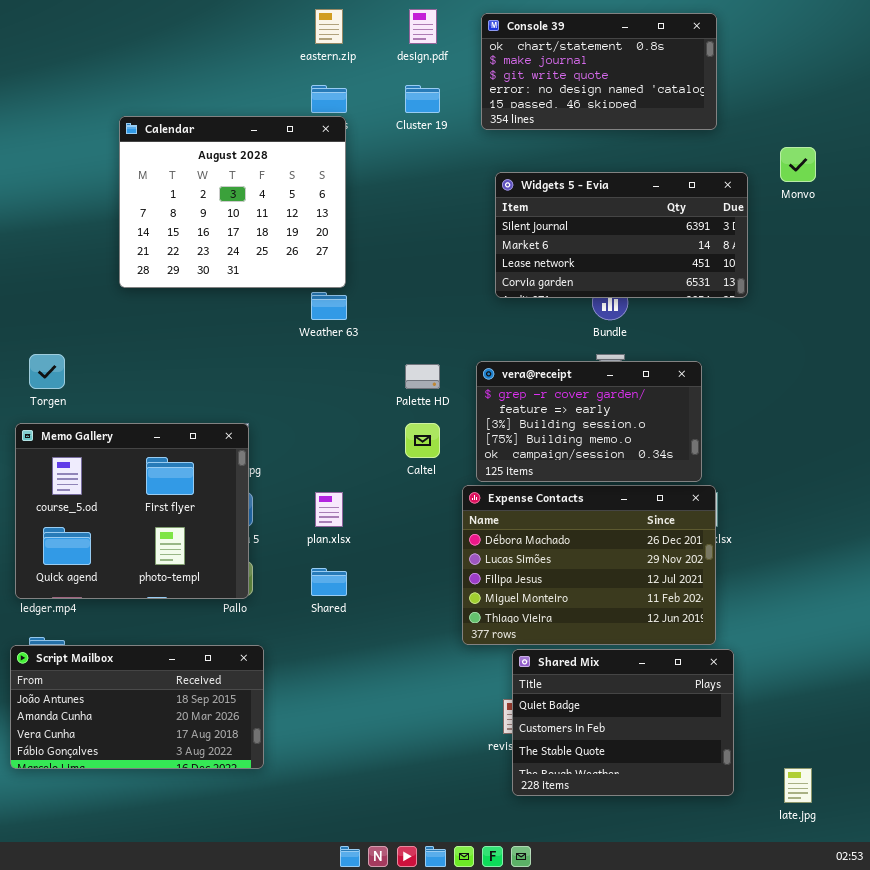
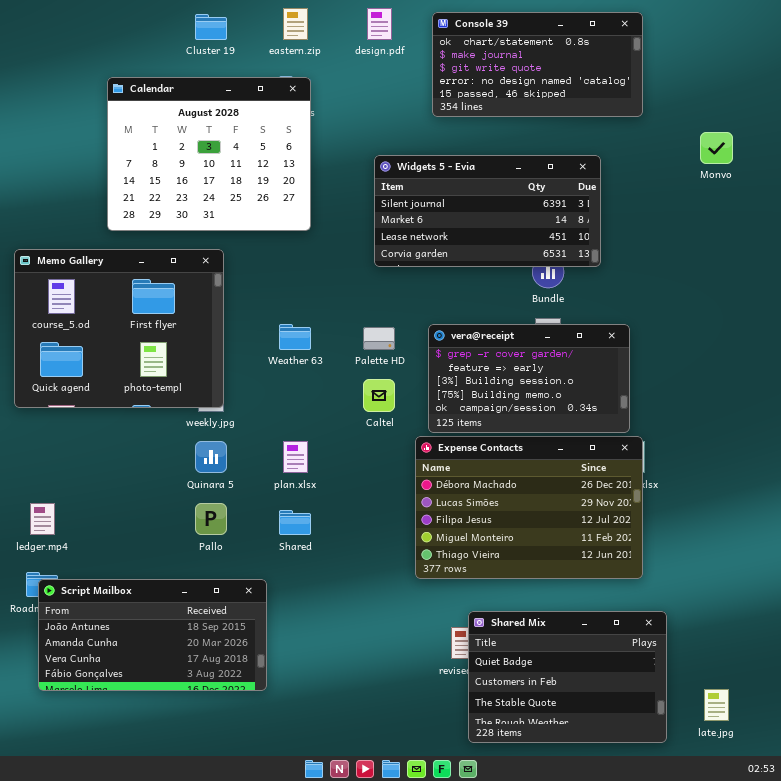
Cluster 19: [405,85,440,113] -> [195,14,227,40], moved
Calendar: [119,116,346,288] -> [107,77,311,231], moved
Widgets 5 - Evia: [495,172,748,298] -> [374,155,601,267], moved
Weather 63: [311,292,347,320] -> [279,324,311,350], moved
Memo Gallery: [15,423,249,599] -> [14,249,224,408], moved
Script Mailbox: [10,645,264,769] -> [38,579,267,691], moved
Shared Mix: [512,649,734,796] -> [468,611,667,743], moved

